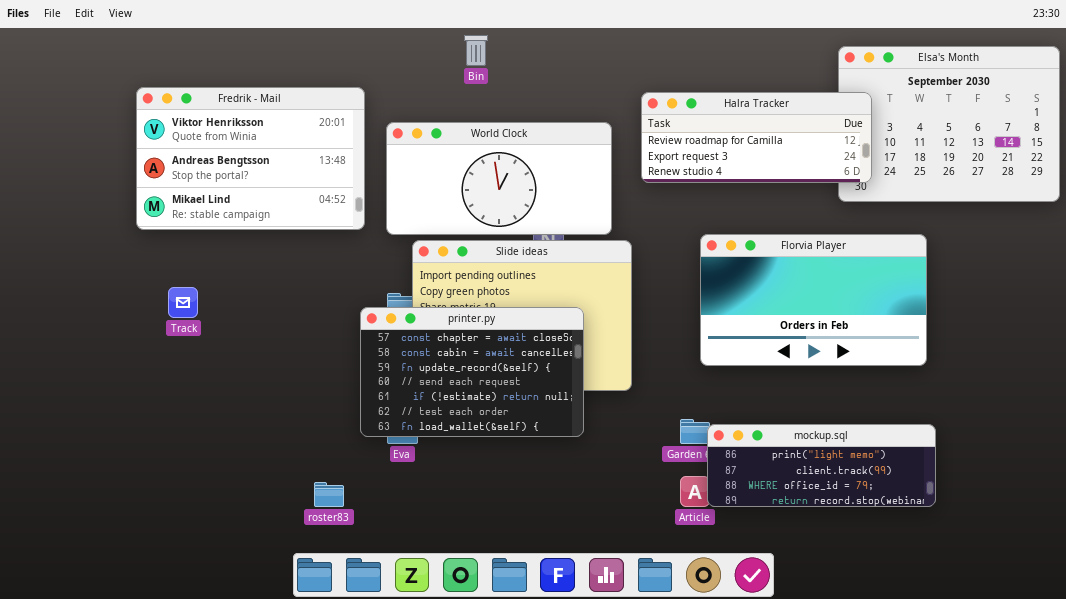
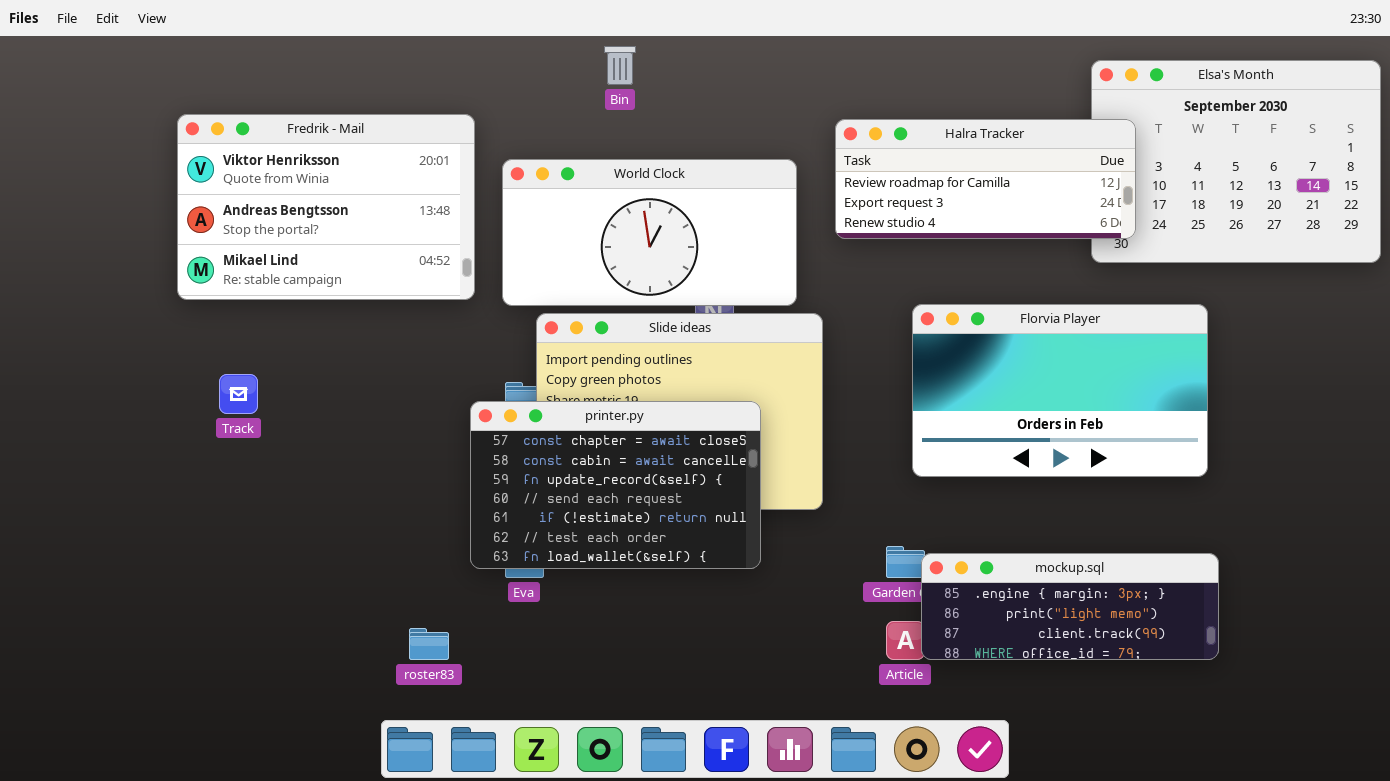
mockup.sql: [707,424,936,507] -> [921,553,1219,660], scrolled up 1 row

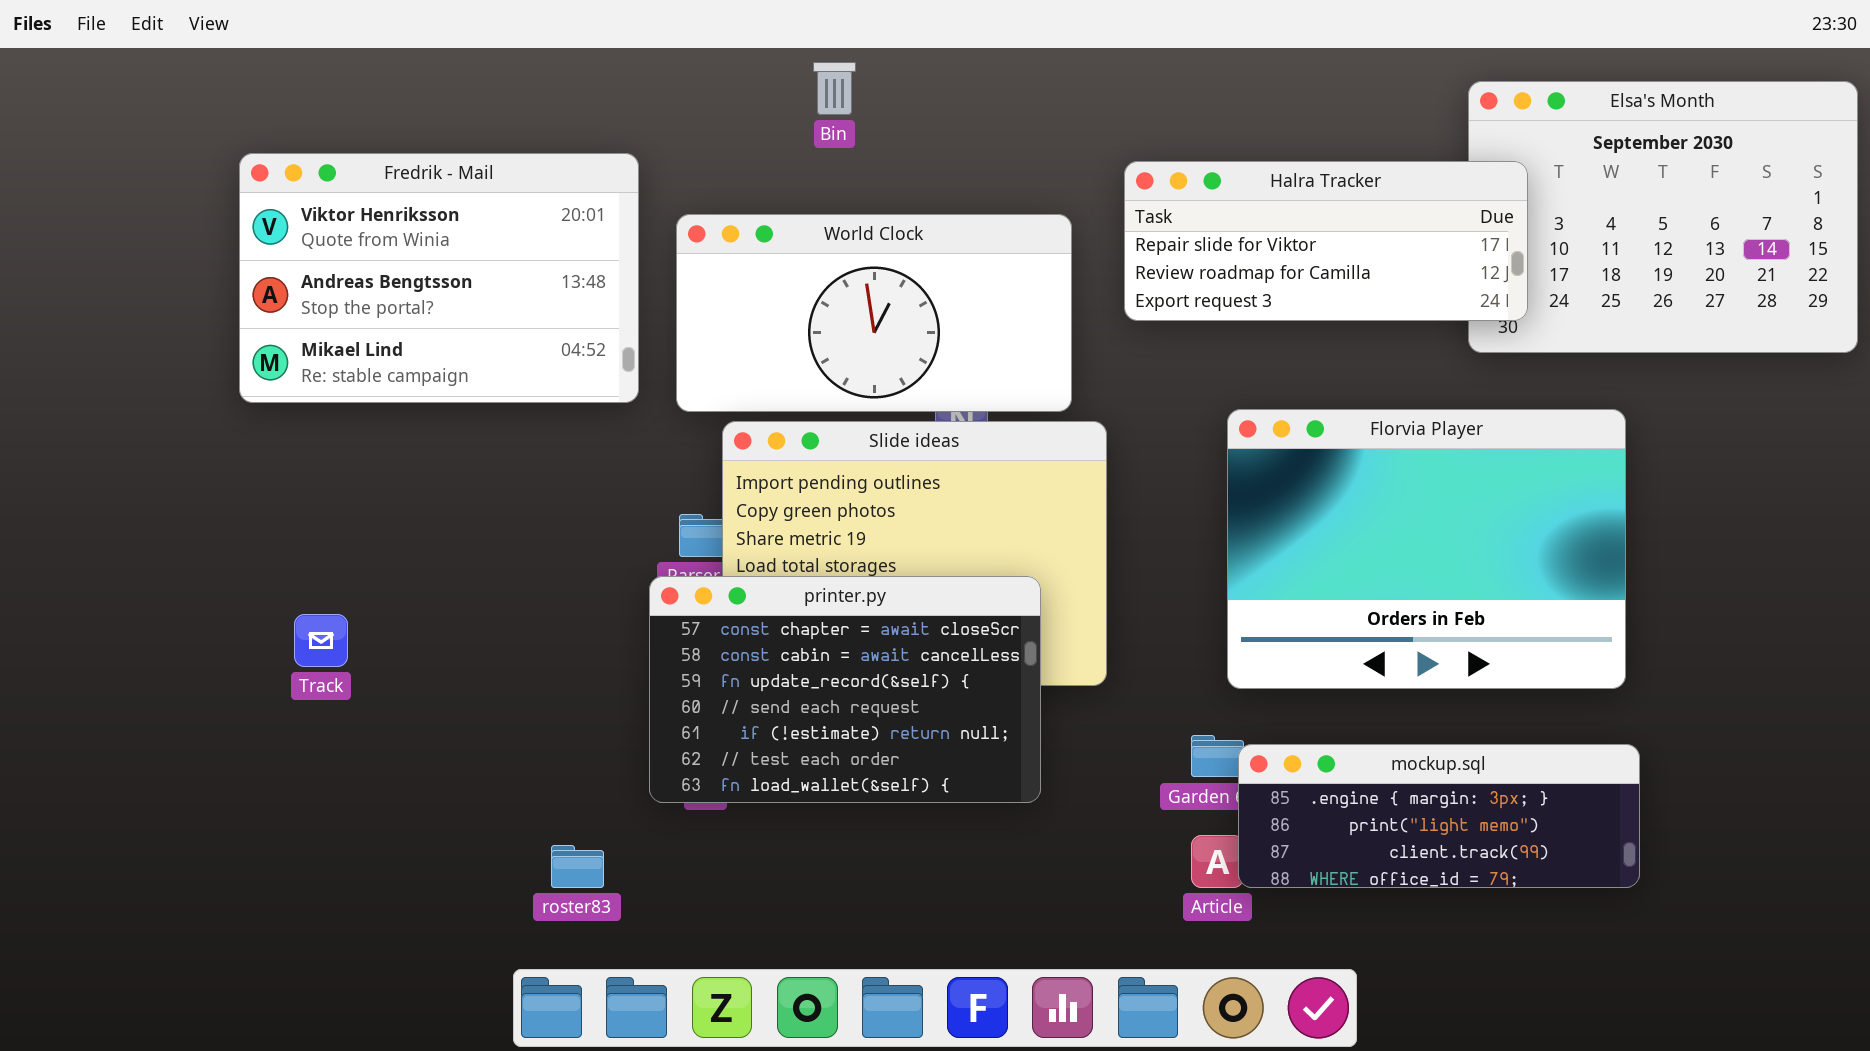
Halra Tracker: [835,119,1136,239] -> [1124,161,1528,321], scrolled up 1 row
Florvia Player: [912,304,1208,477] -> [1227,409,1626,689], resized
Track: [219,374,258,414] -> [294,614,348,667], moved
printer.py: [470,401,761,569] -> [649,576,1041,803], moved

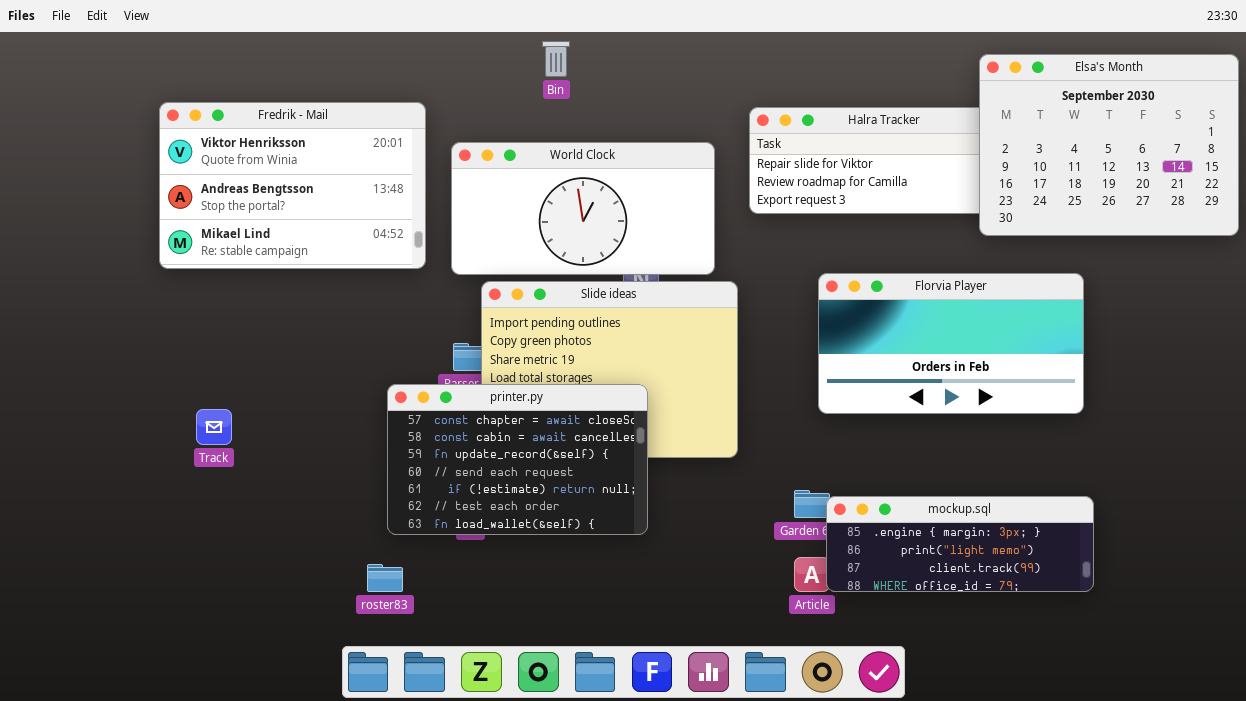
Elsa's Month: [1468,81,1858,353] -> [979,54,1239,236], raised
Florvia Player: [1227,409,1626,689] -> [818,273,1084,414], resized
printer.py: [649,576,1041,803] -> [387,384,648,535], moved

